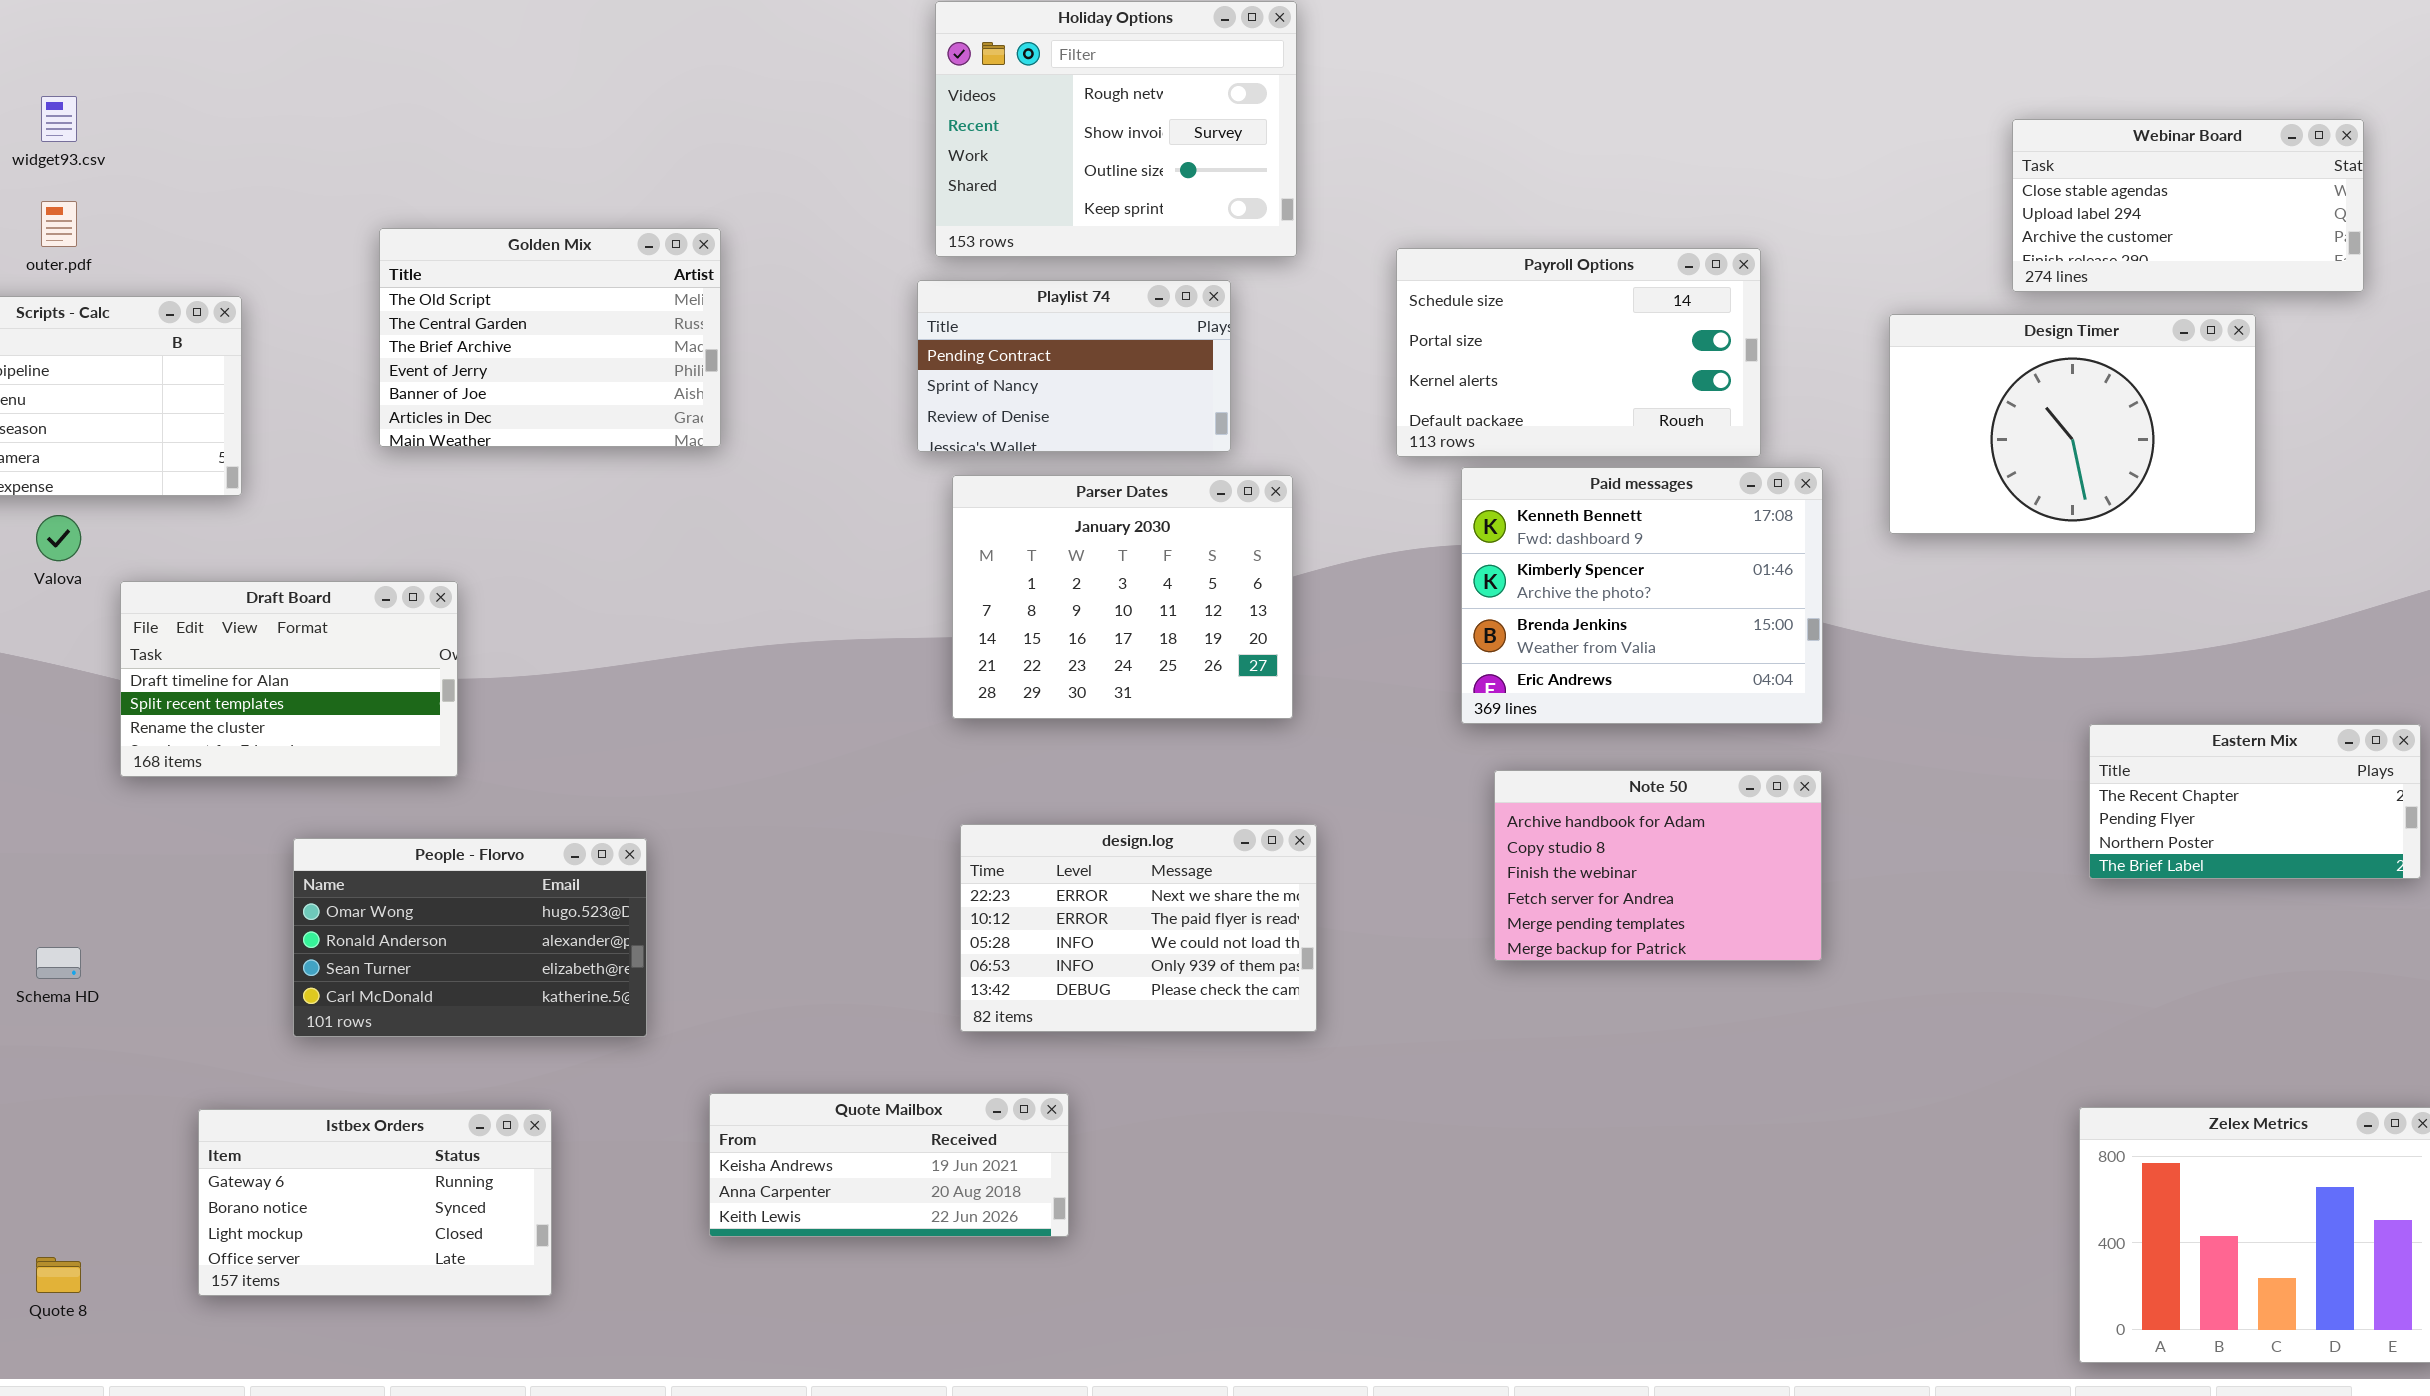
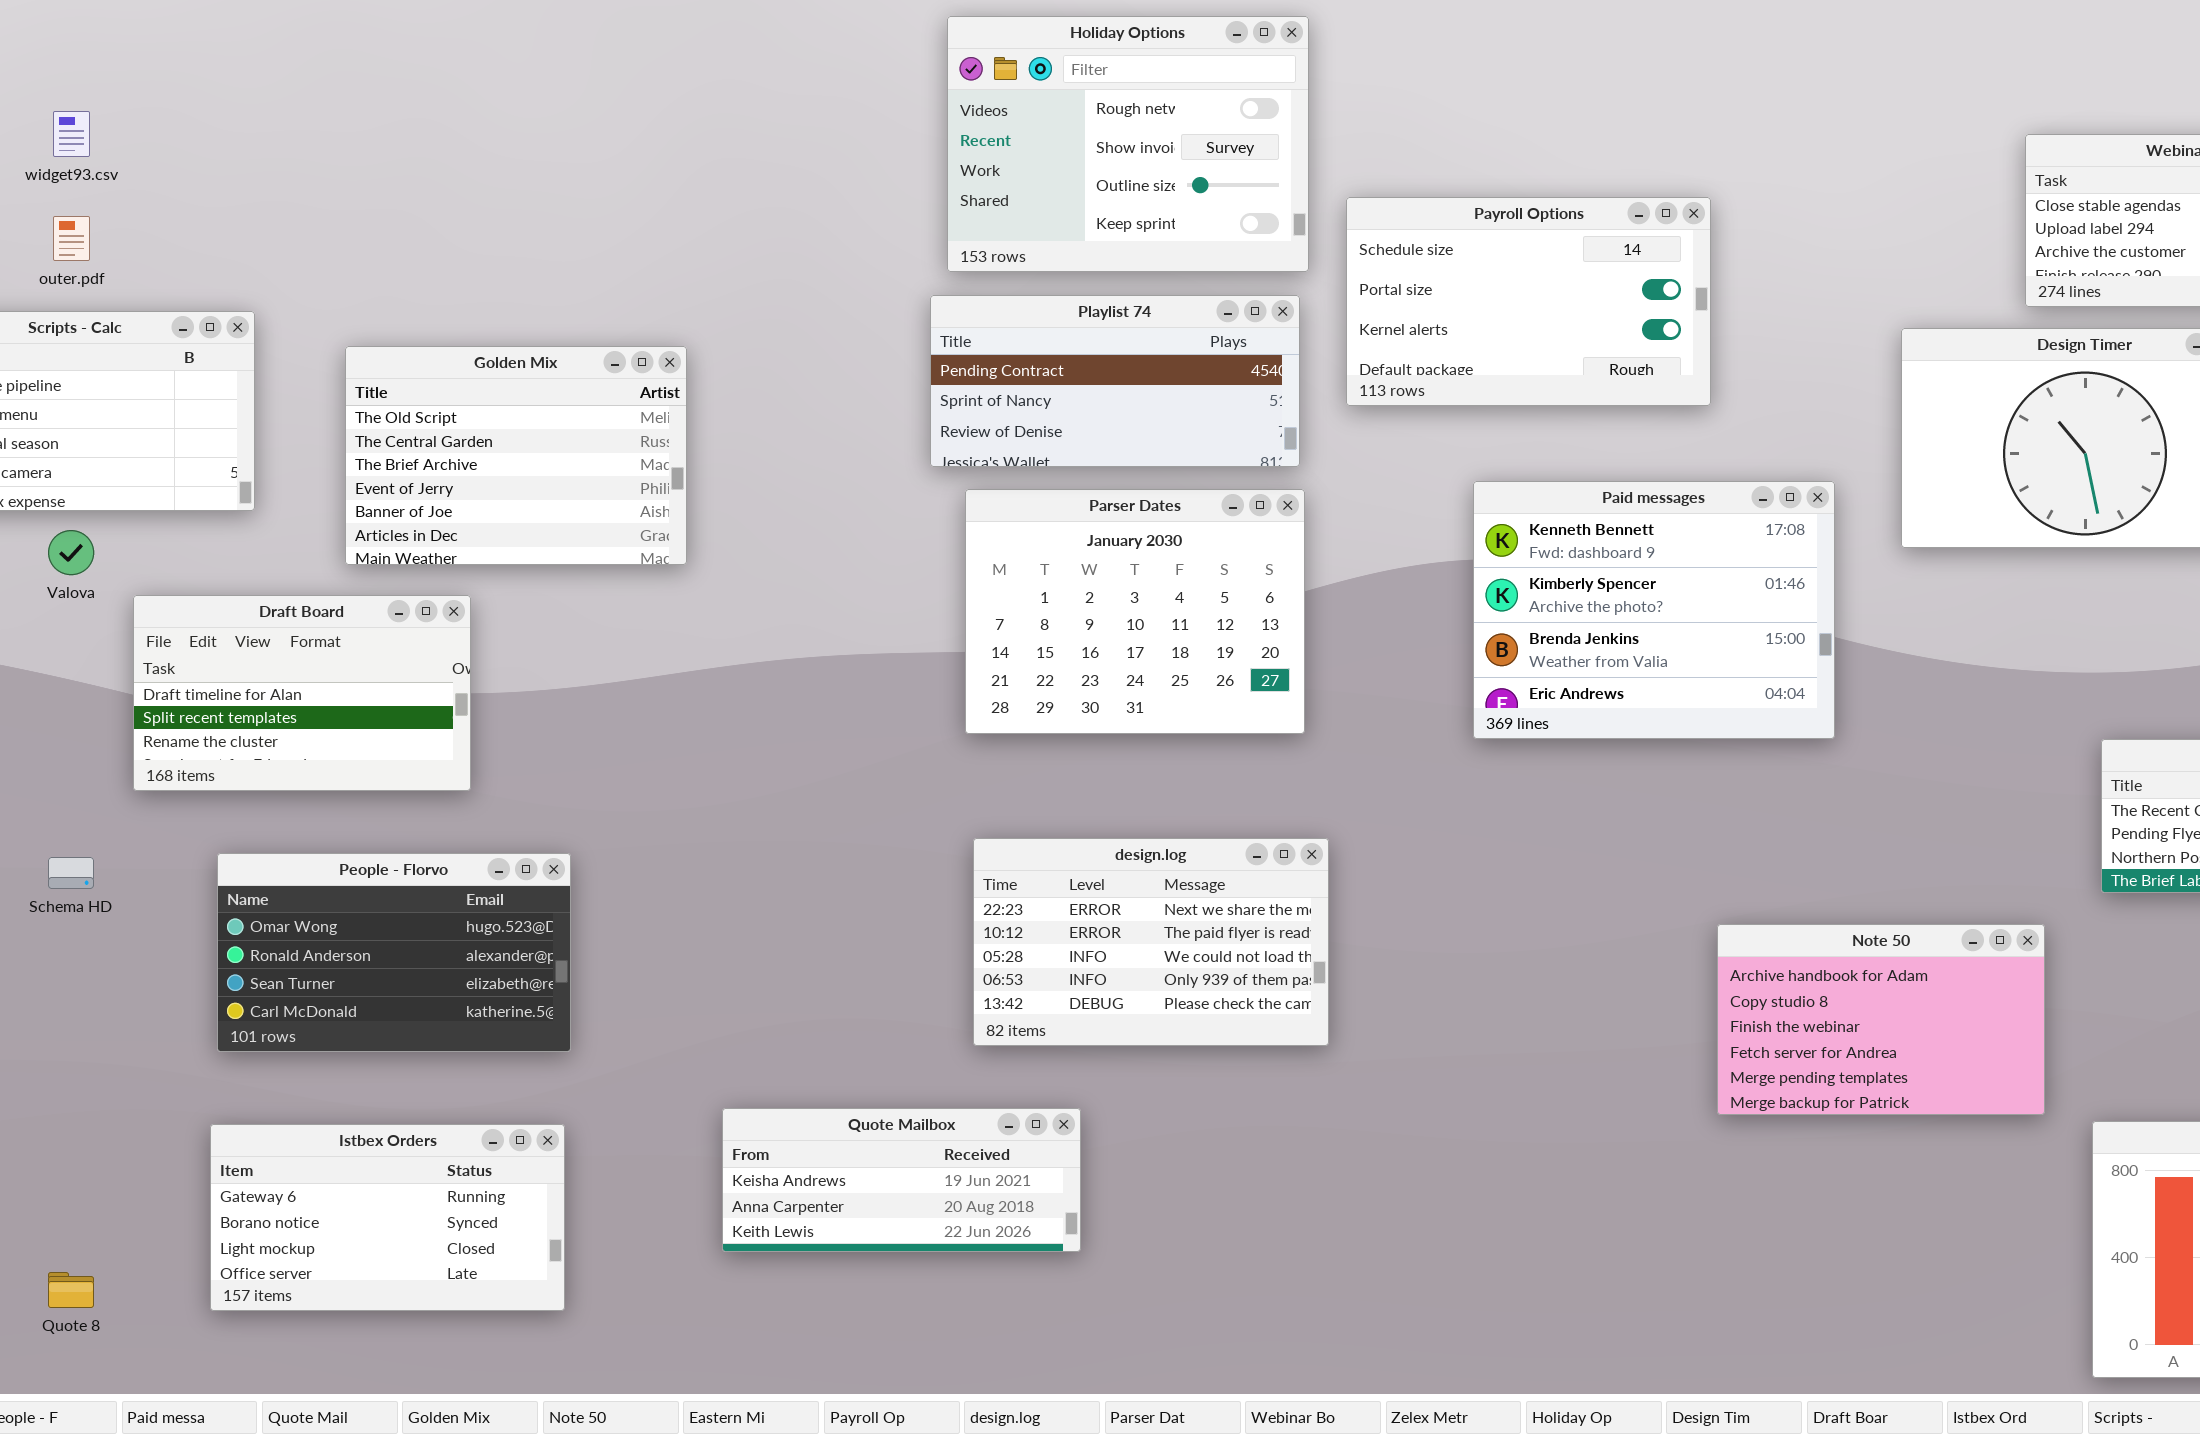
Golden Mix: [379,228,721,447] -> [345,346,687,565], moved
Payroll Options: [1396,248,1761,457] -> [1346,197,1711,406], moved
Playlist 74: [917,280,1231,452] -> [930,295,1300,467], resized
Note 50: [1494,770,1822,961] -> [1717,924,2045,1115], moved
People - Florvo: [293,838,647,1037] -> [217,853,571,1052], moved
Schema HD: [36,947,81,979] -> [48,857,94,889], moved

